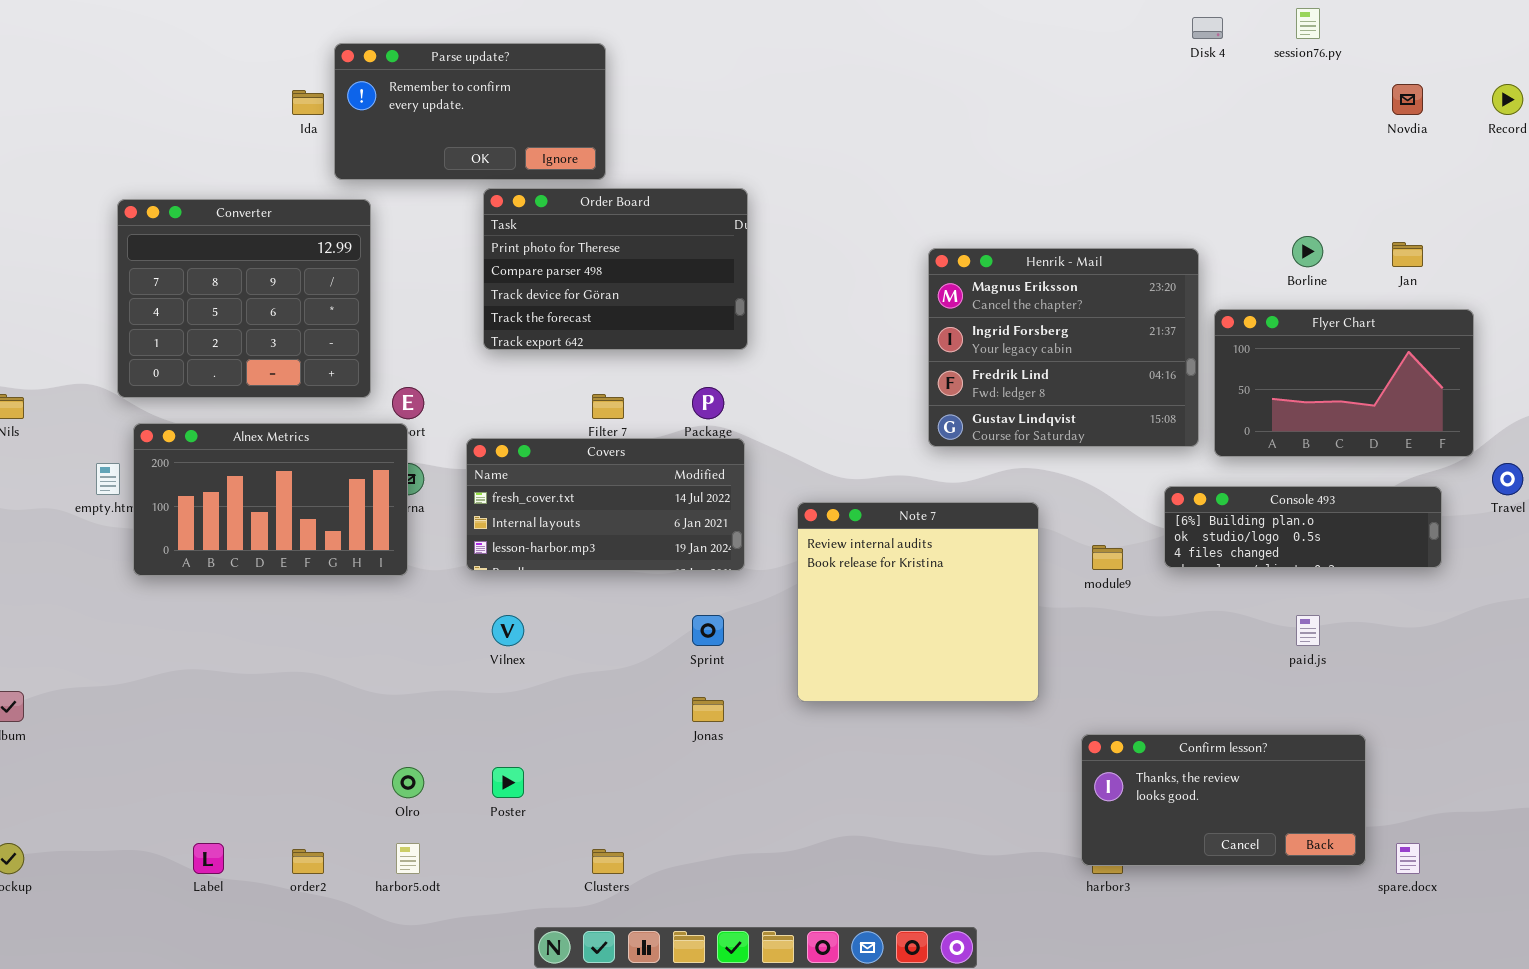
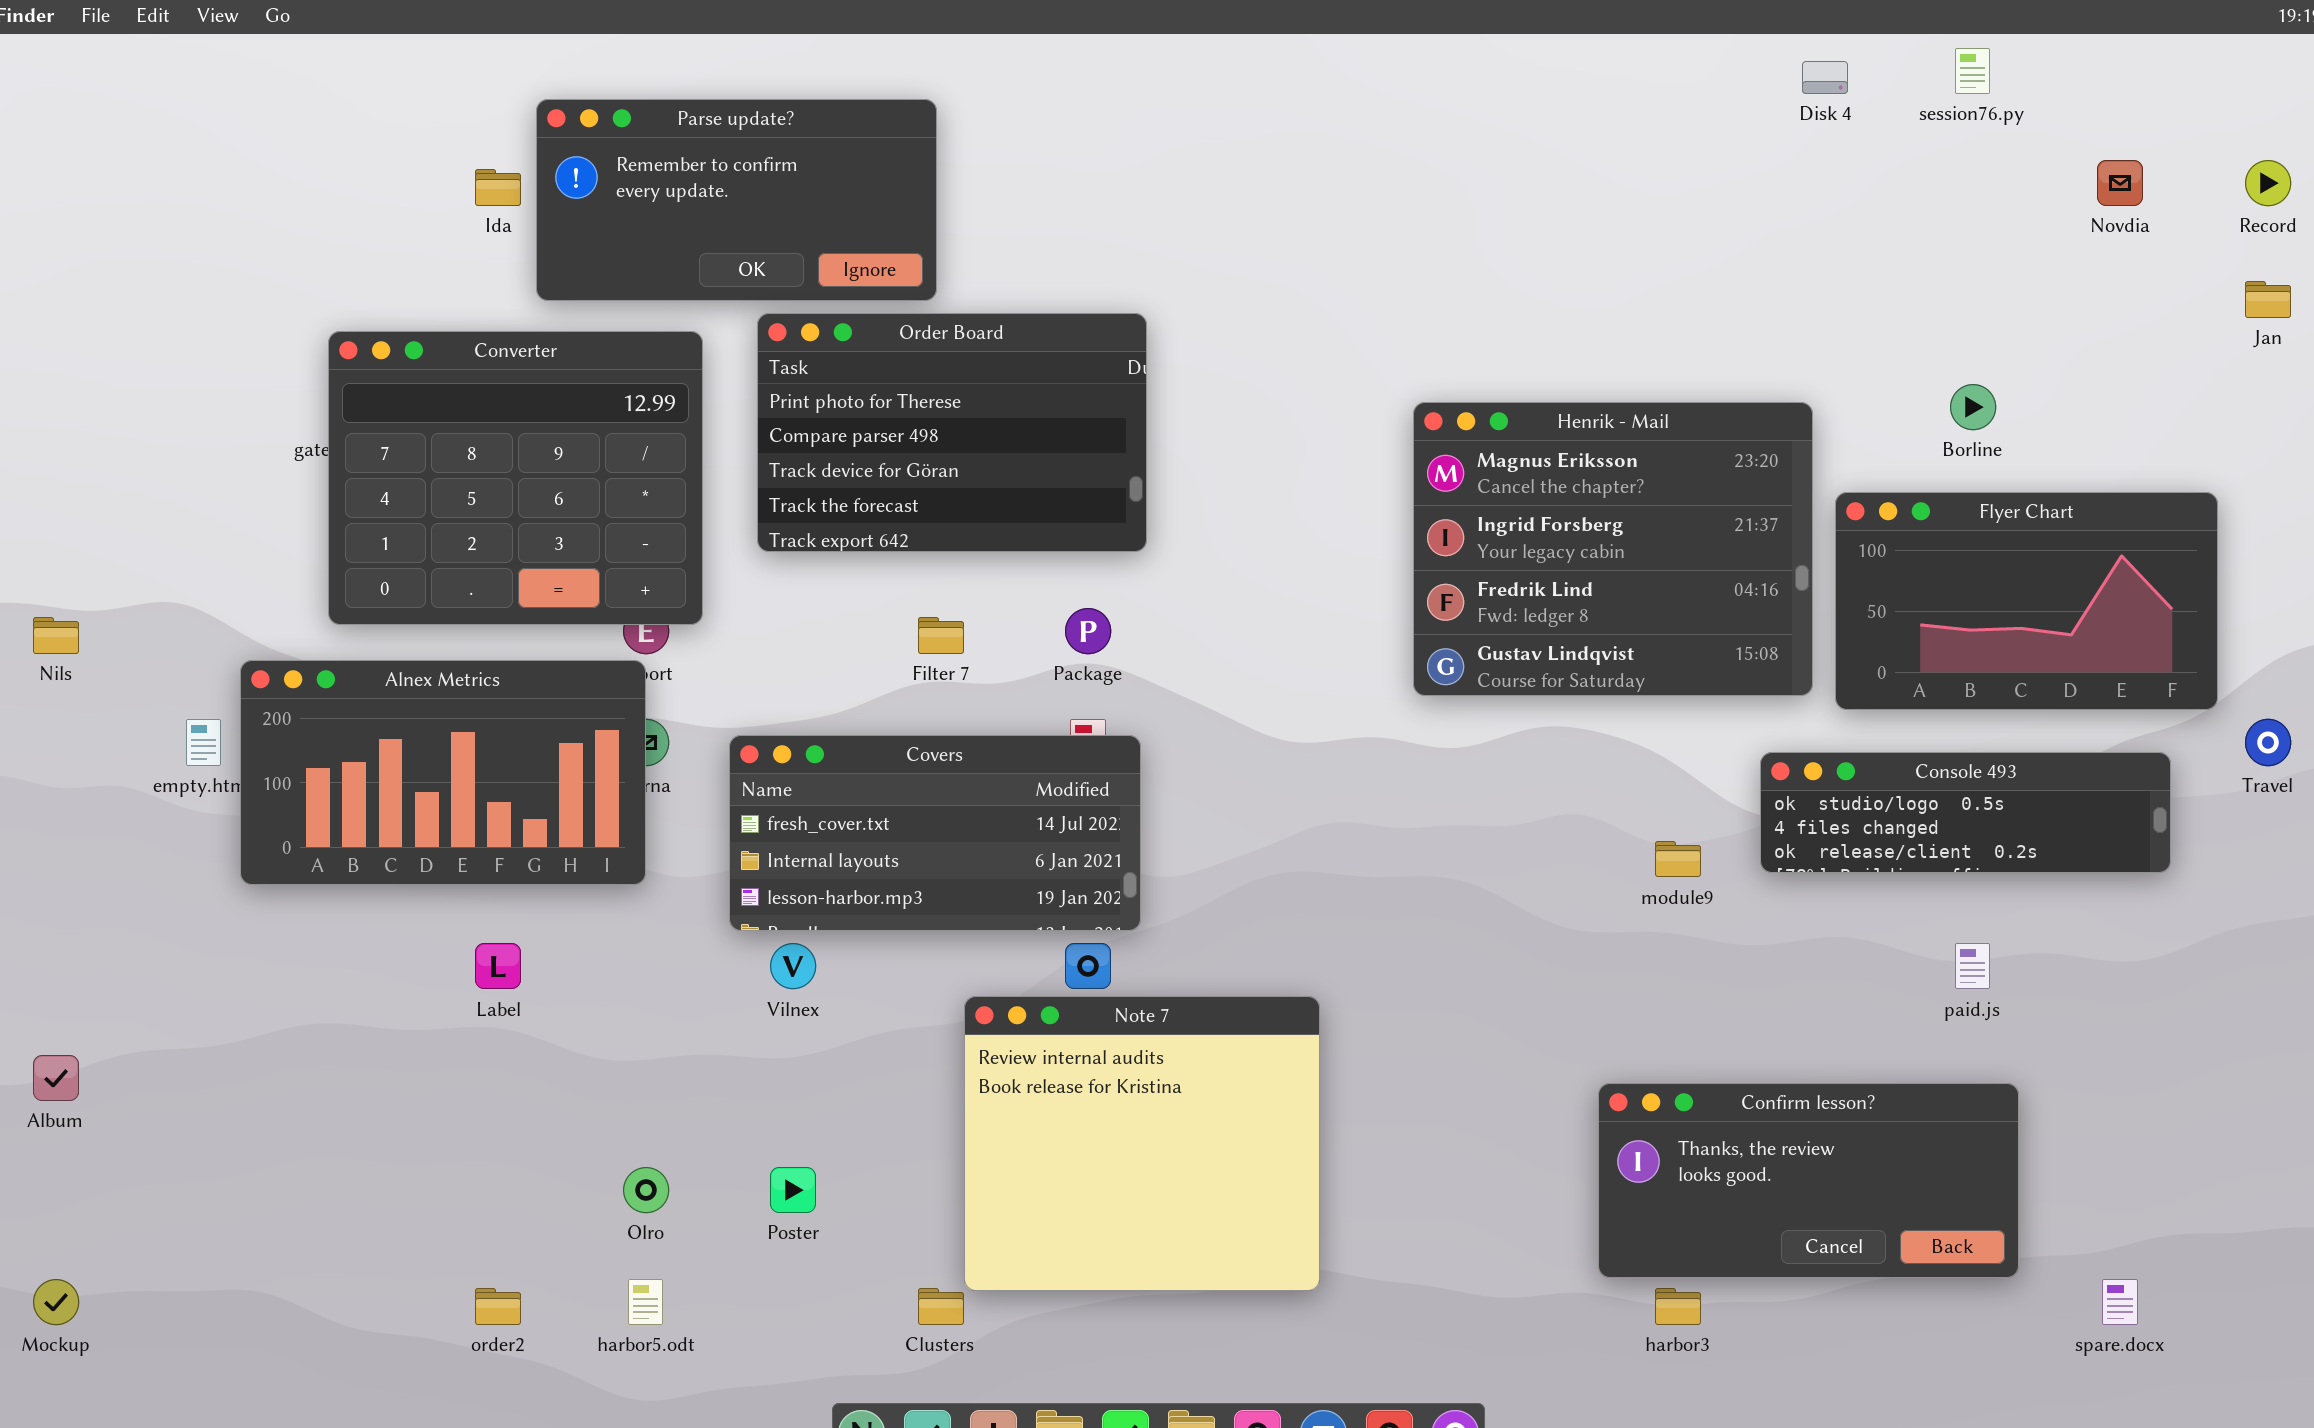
Converter: [117,199,371,398] -> [328,331,703,625], moved
Jan: [1392,242,1423,267] -> [2245,281,2291,318], moved
Covers: [466,438,745,571] -> [729,735,1141,931], moved
Console 493: [1164,486,1442,568] -> [1760,752,2171,873], scrolled down 1 row
Note 7: [797,502,1039,702] -> [964,996,1320,1291], moved
Confirm lesson?: [1081,734,1366,866] -> [1598,1083,2019,1278], moved
Label: [193,843,224,874] -> [475,943,521,989], moved

